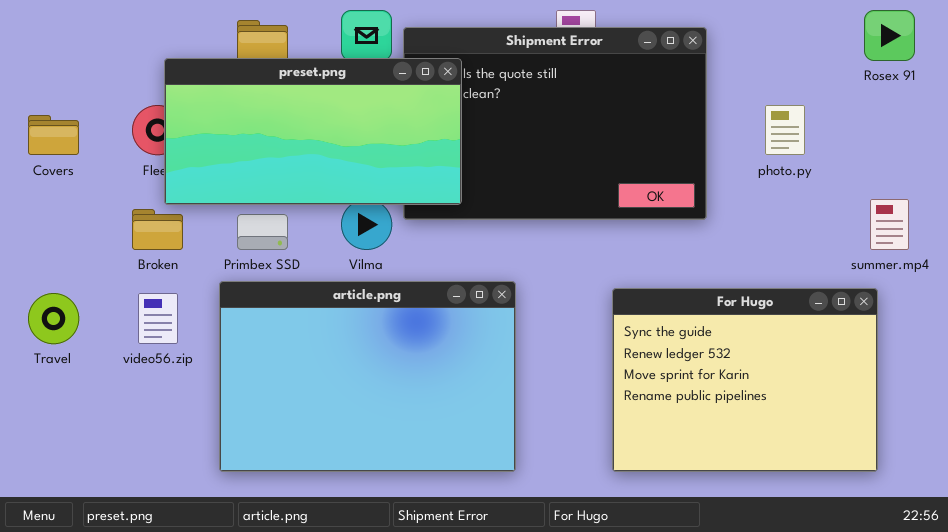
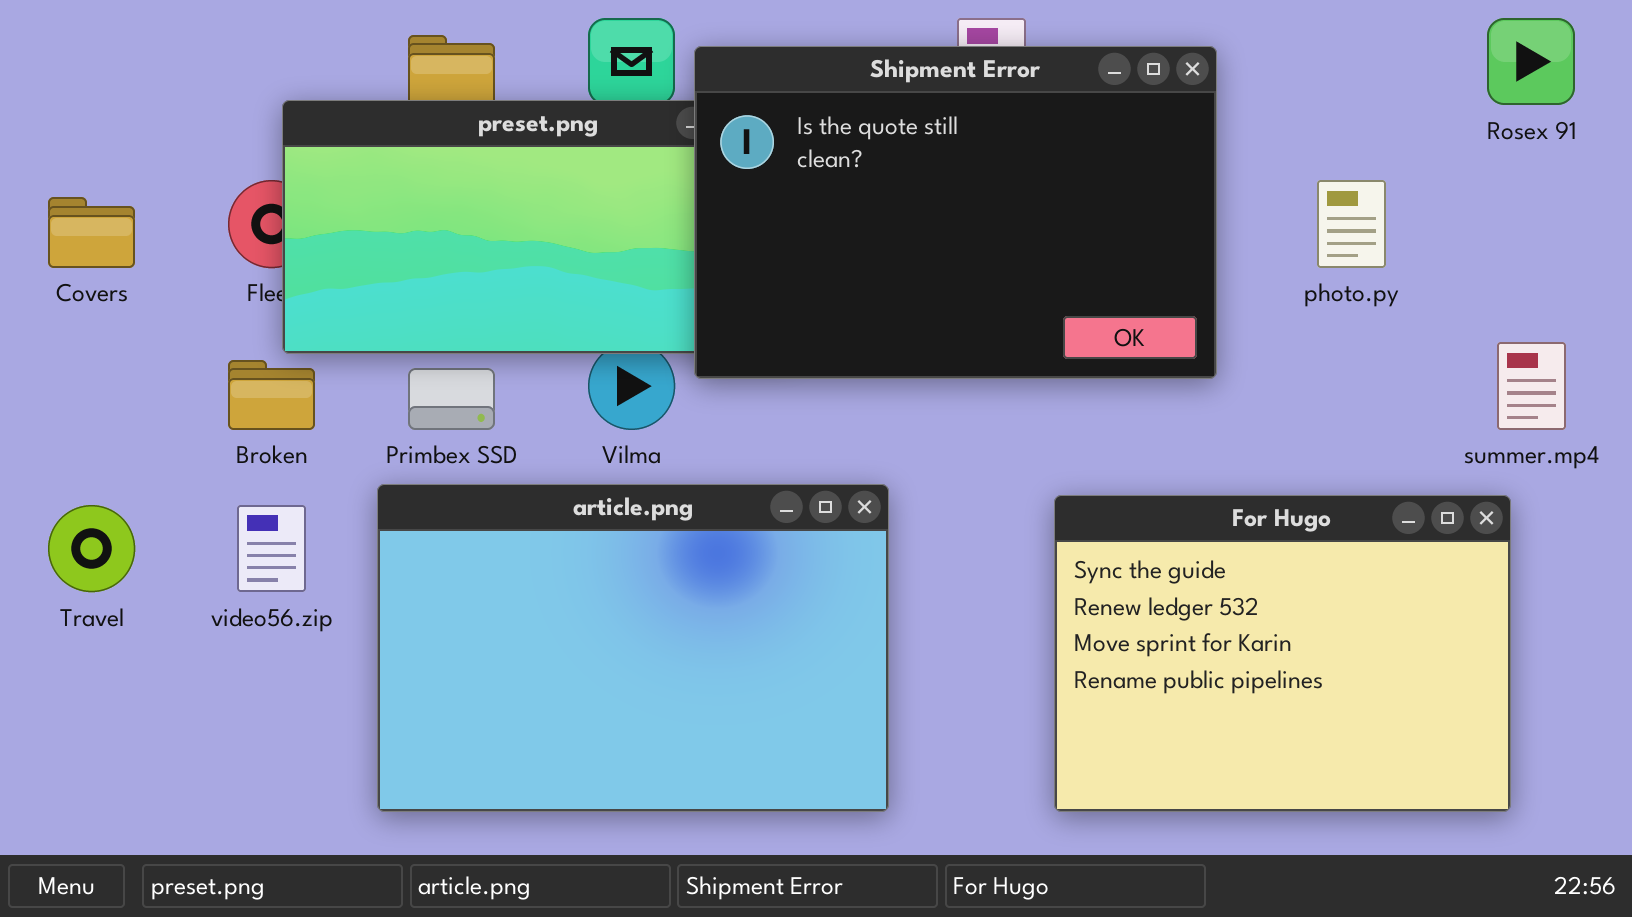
Shipment Error: [403,27,707,220] -> [694,46,1217,379], raised

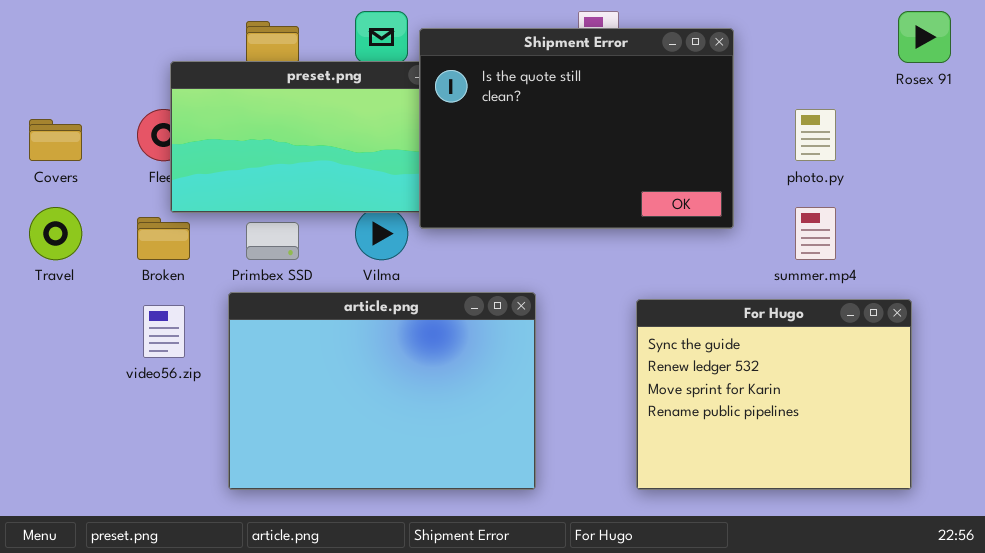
summer.mp4: [1497,342,1566,430] -> [795,207,836,260], moved
Travel: [48,505,135,592] -> [29,207,82,260], moved

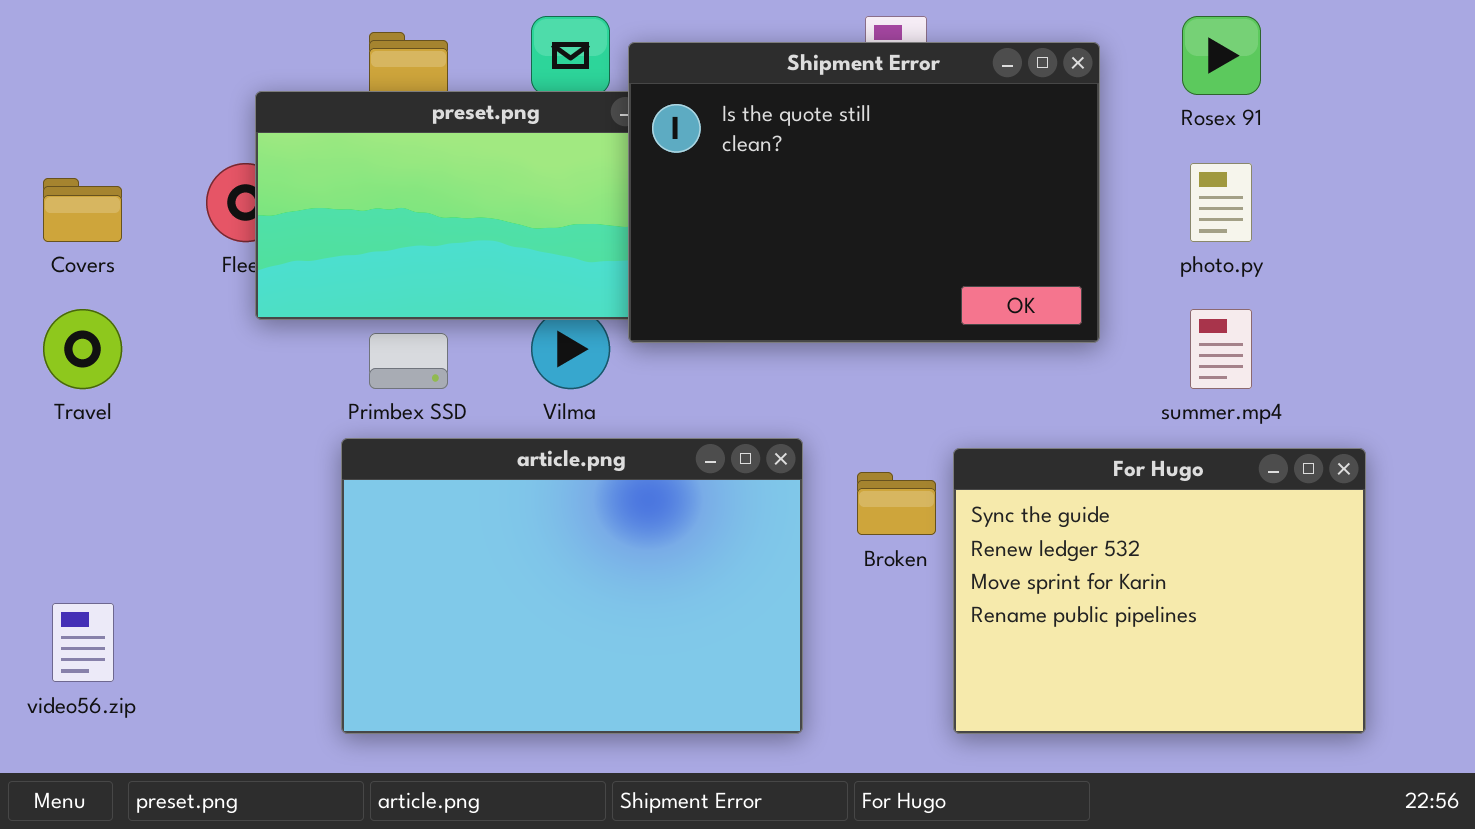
Rosex 91: [898,11,951,63] -> [1182,16,1261,95], moved
Broken: [137,217,190,260] -> [857,472,936,535], moved
video56.zip: [143,305,185,358] -> [52,603,114,682], moved

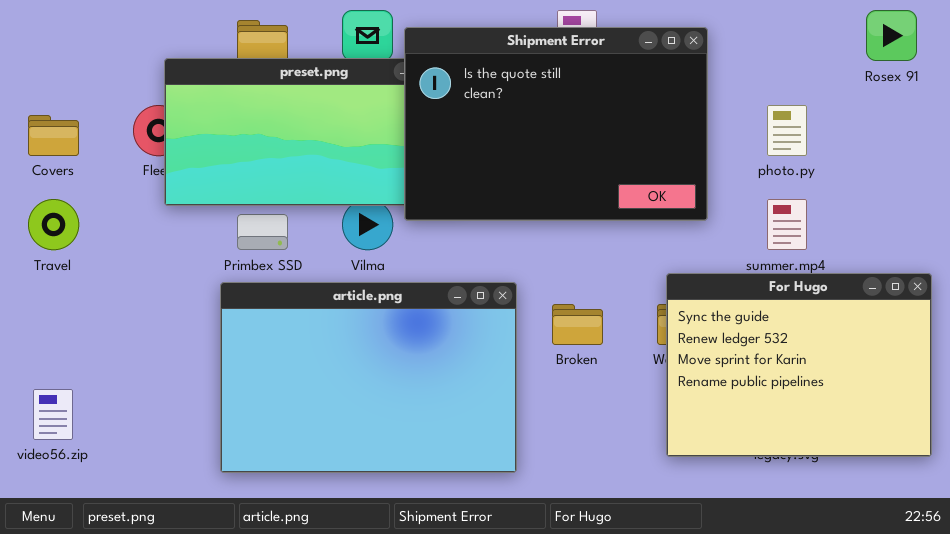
Rosex 91: [1182,16,1261,95] -> [866,10,917,61], moved
For Hugo: [953,448,1366,734] -> [666,273,932,457], moved

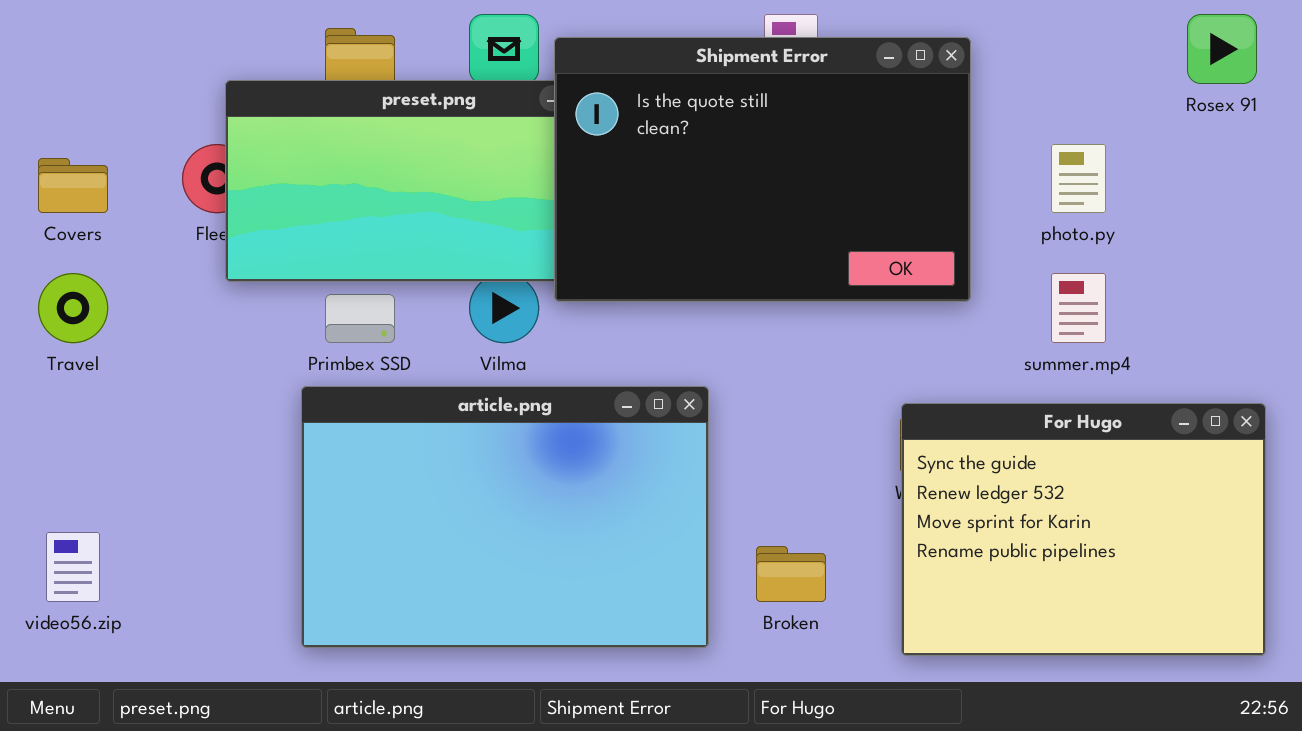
For Hugo: [666,273,932,457] -> [901,403,1266,656], moved
Broken: [552,304,603,345] -> [756,546,826,602], moved

